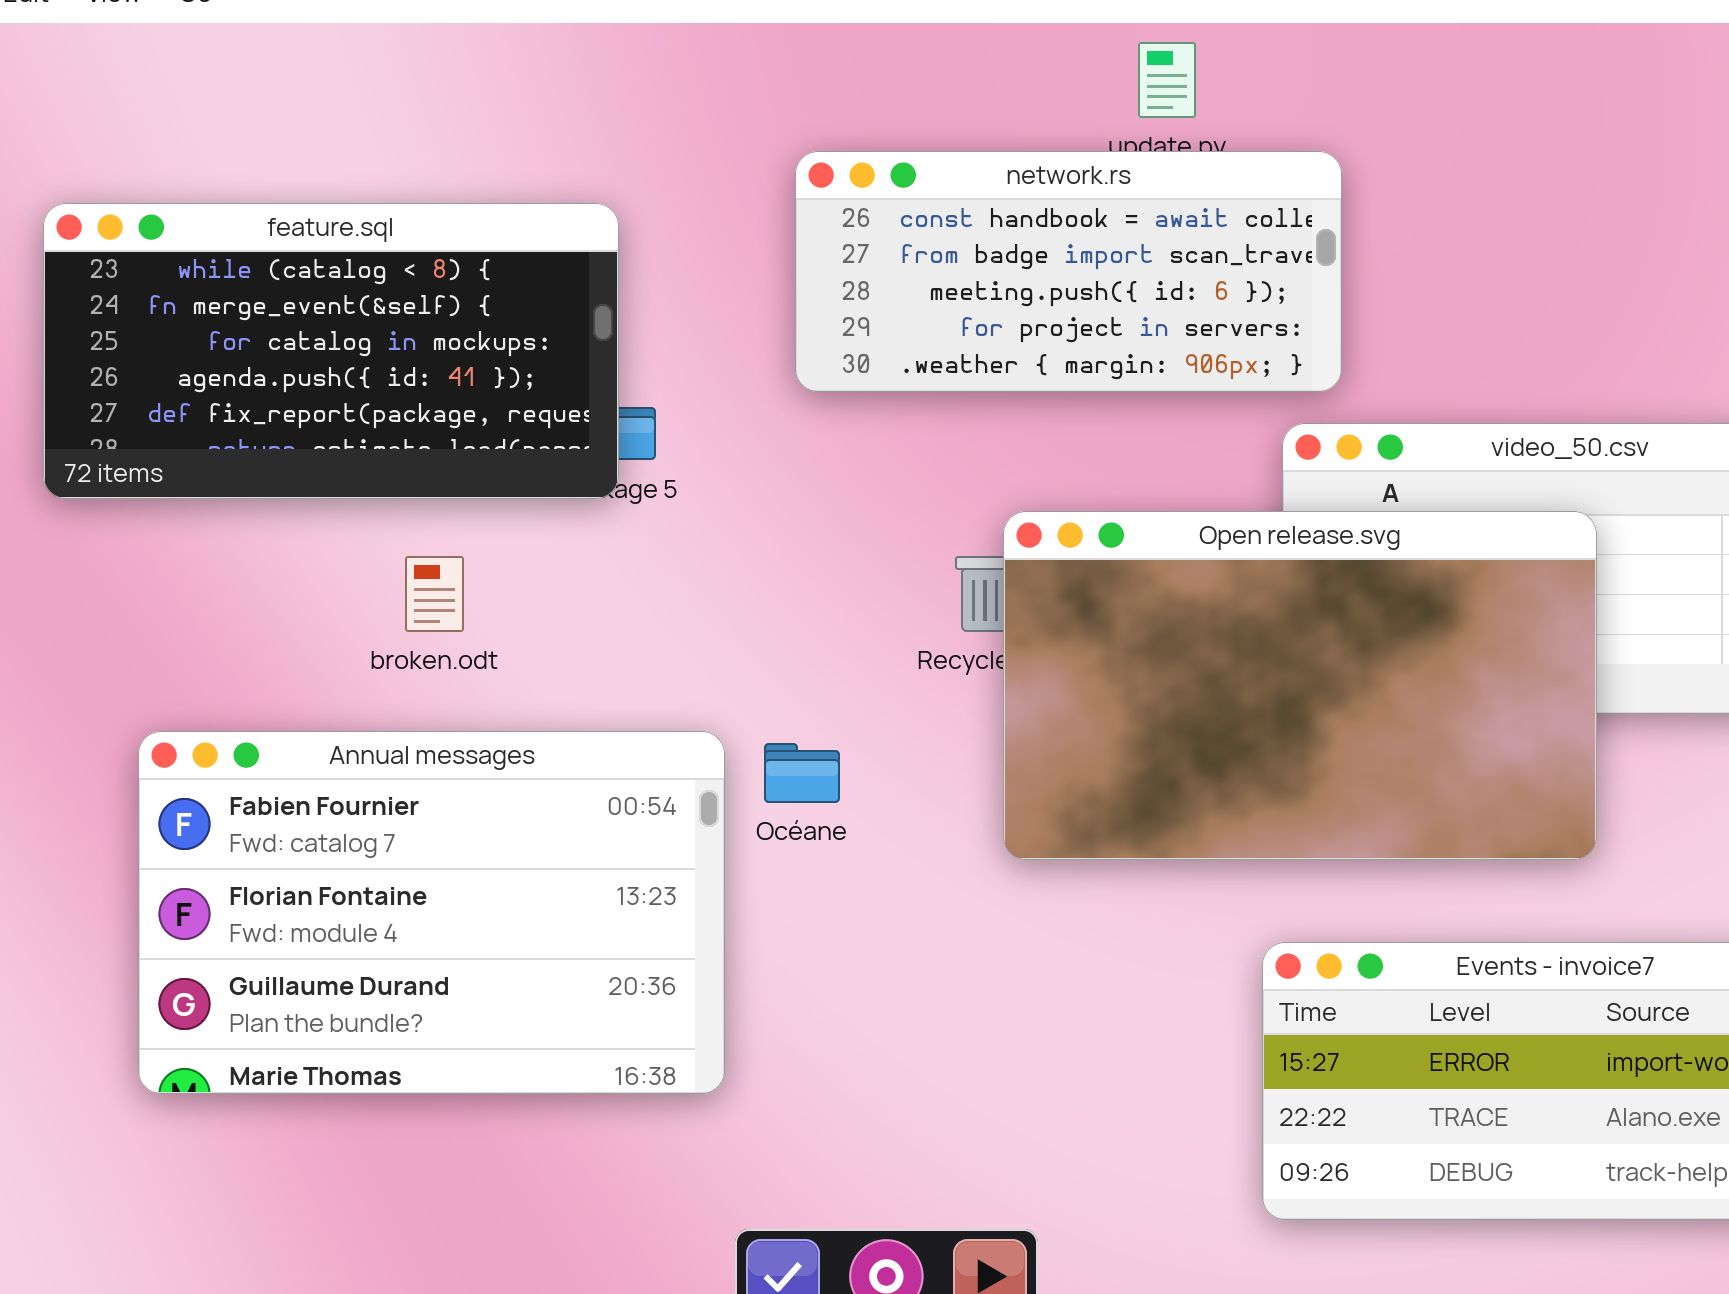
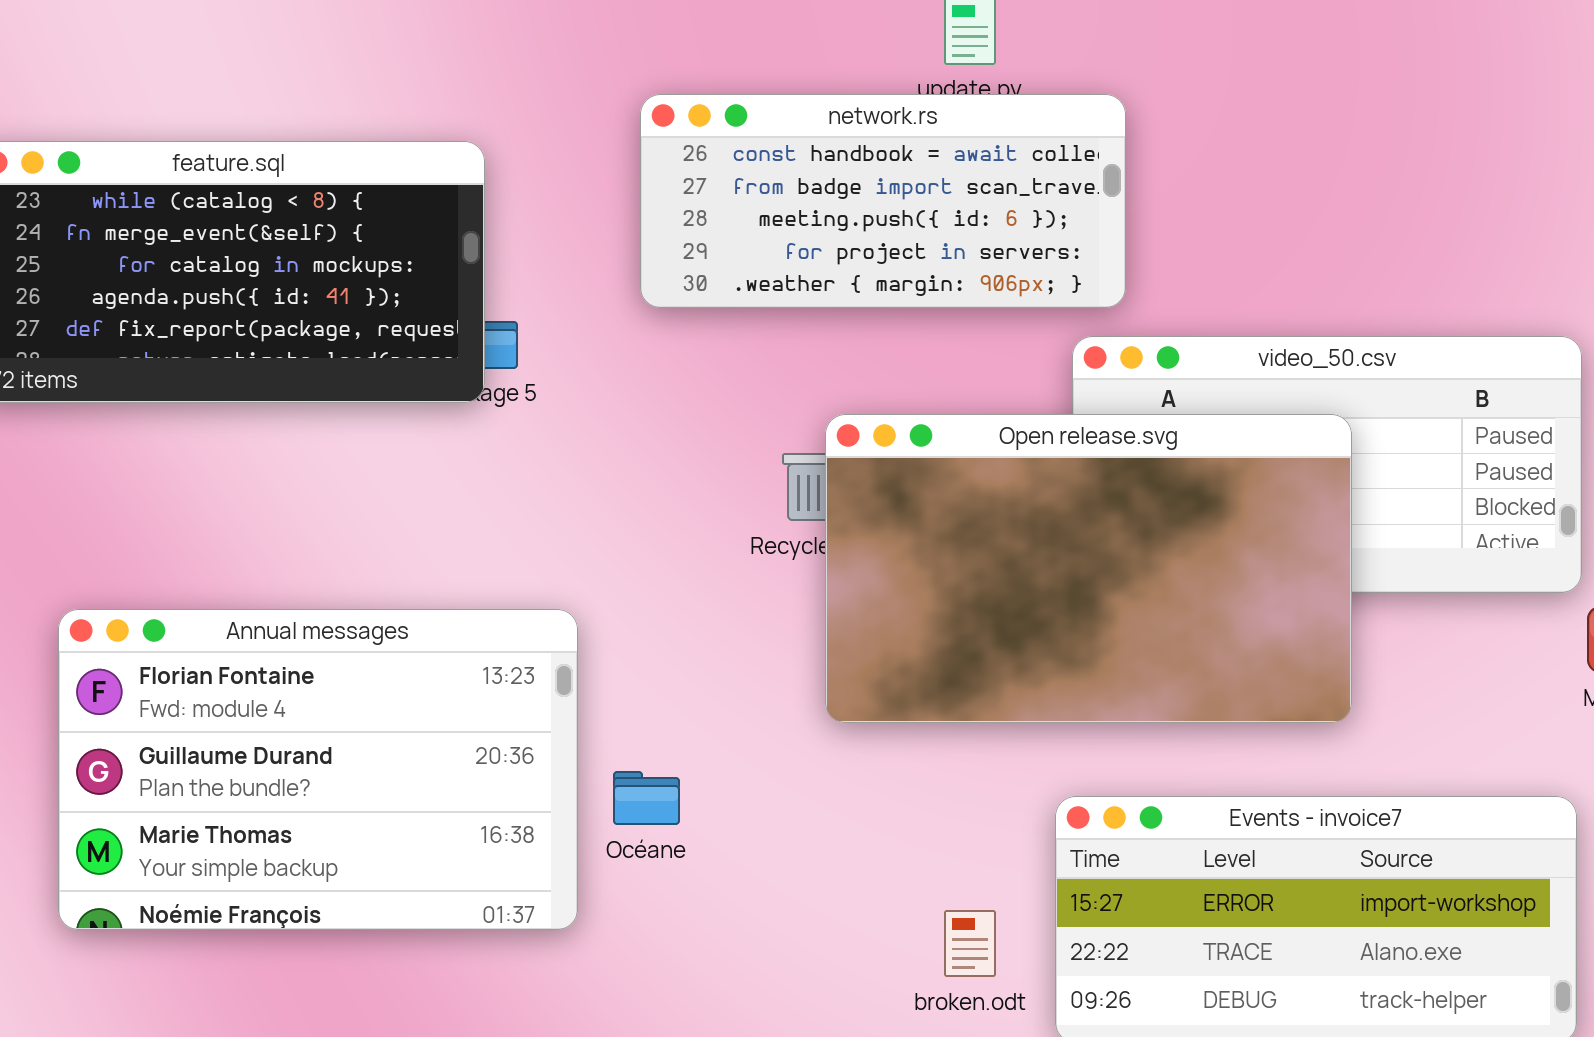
broken.odt: [405,556,464,632] -> [944,910,996,977], moved
Annual messages: [138,731,725,1094] -> [58,609,578,930], scrolled down 1 row
Océane: [764,743,840,803] -> [613,771,680,825], moved

